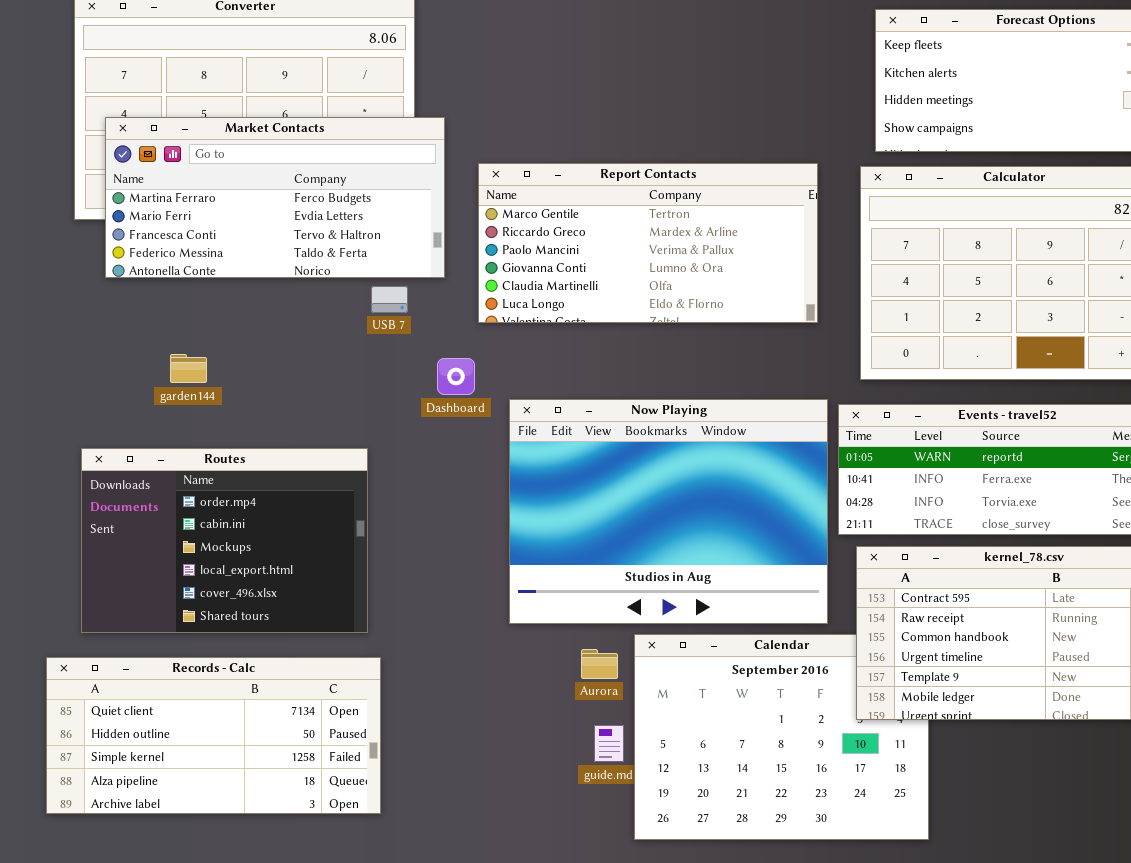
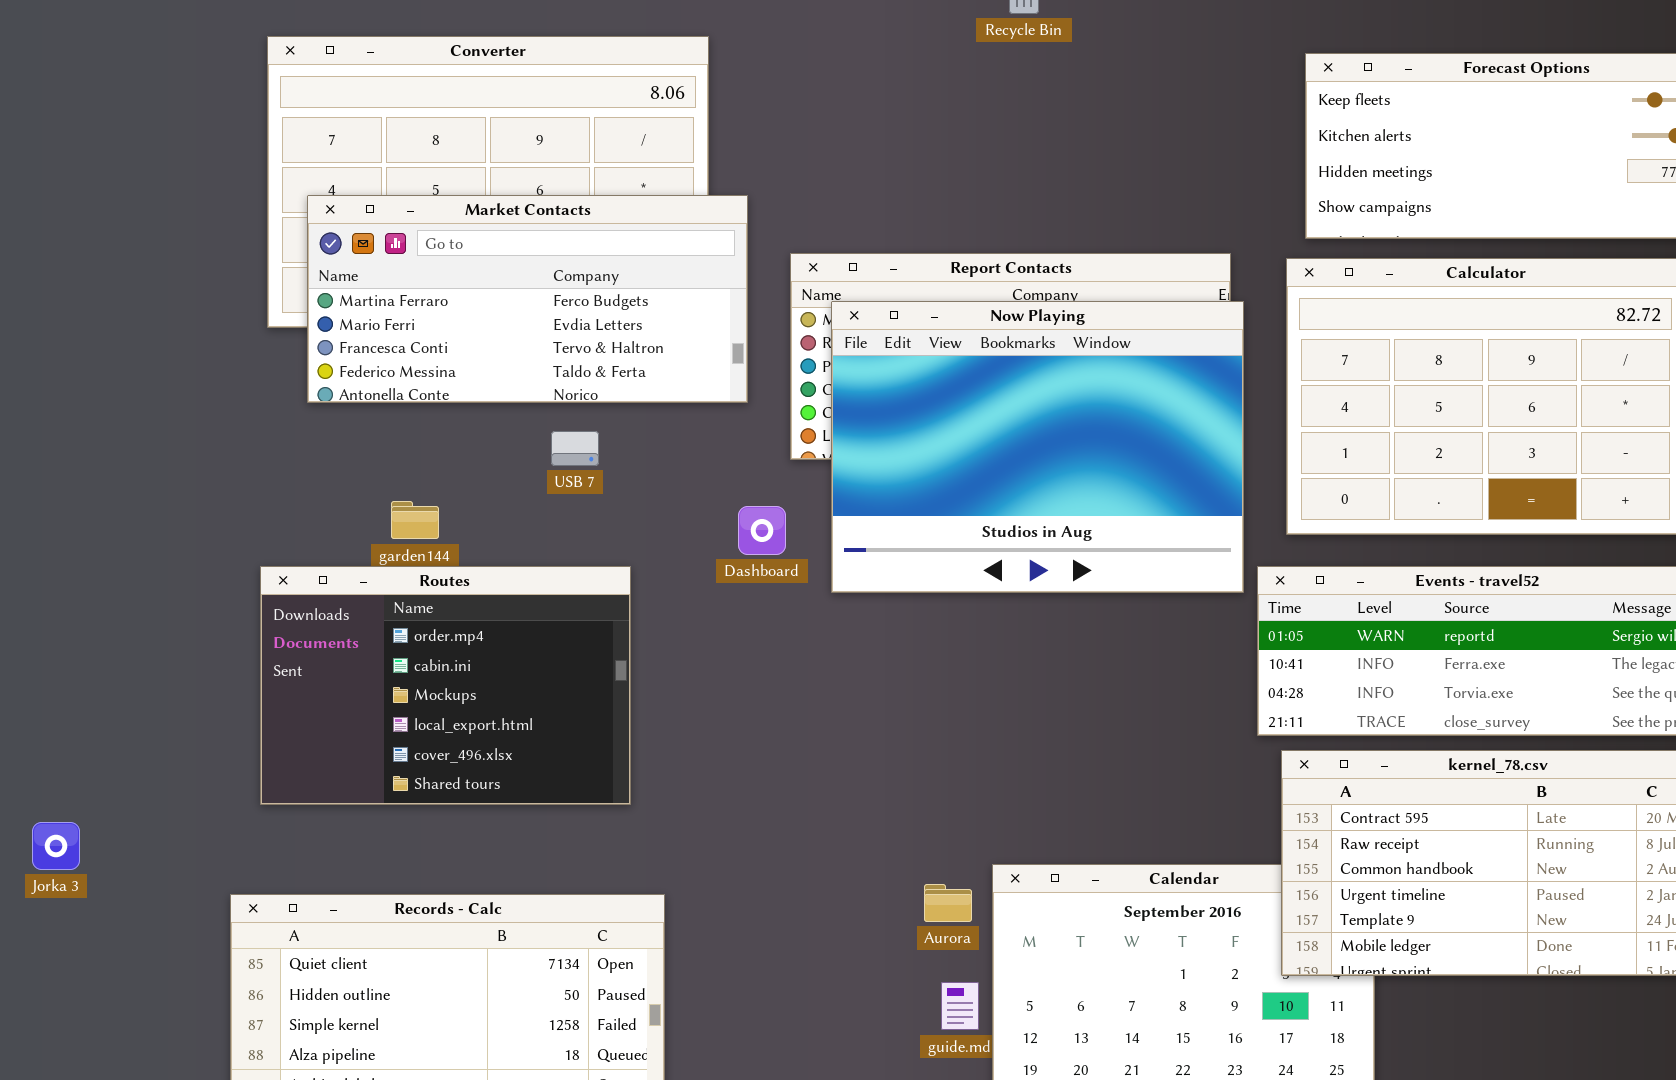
USB 7: [371,286,408,313] -> [551,431,599,466], moved
Now Playing: [509,399,828,624] -> [831,301,1244,593], moved
Routes: [81,448,368,633] -> [260,566,631,805], moved

